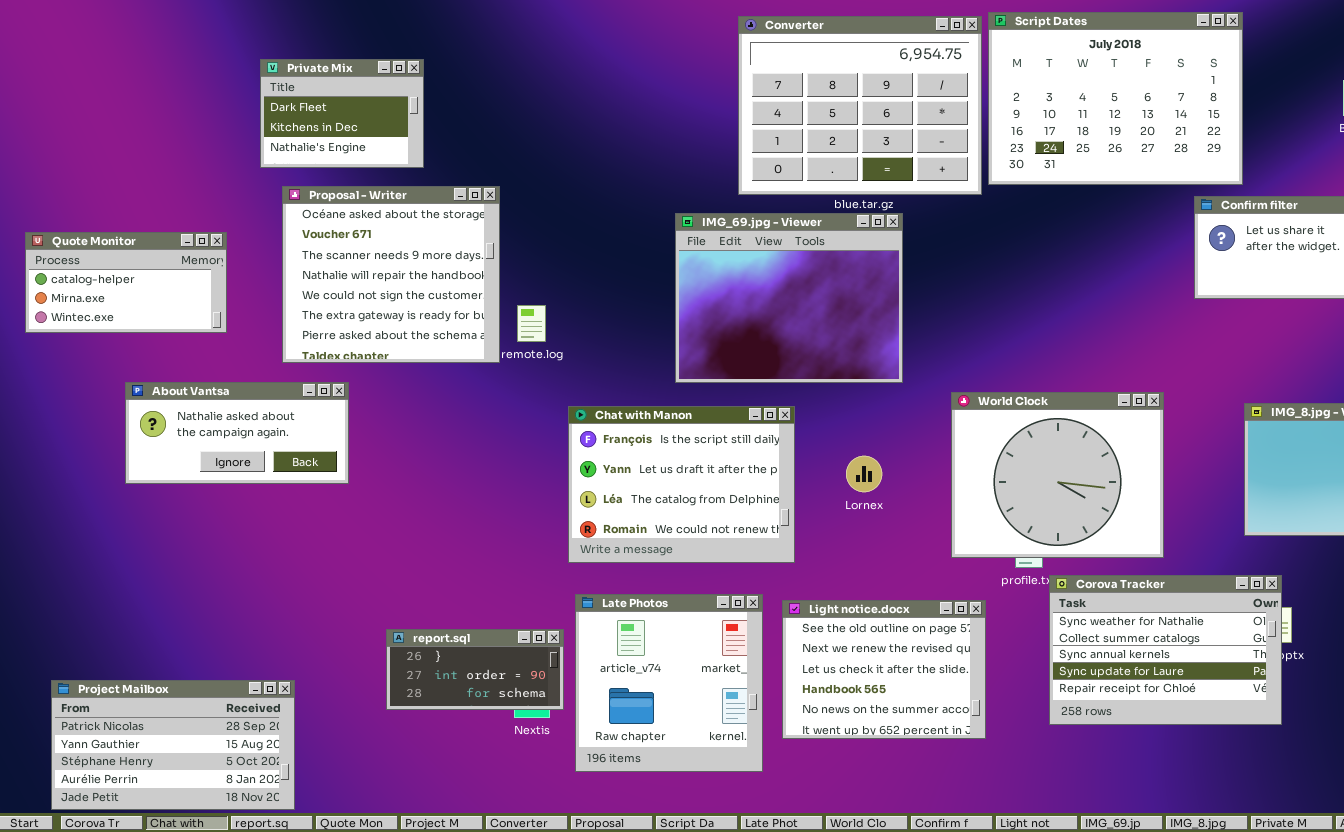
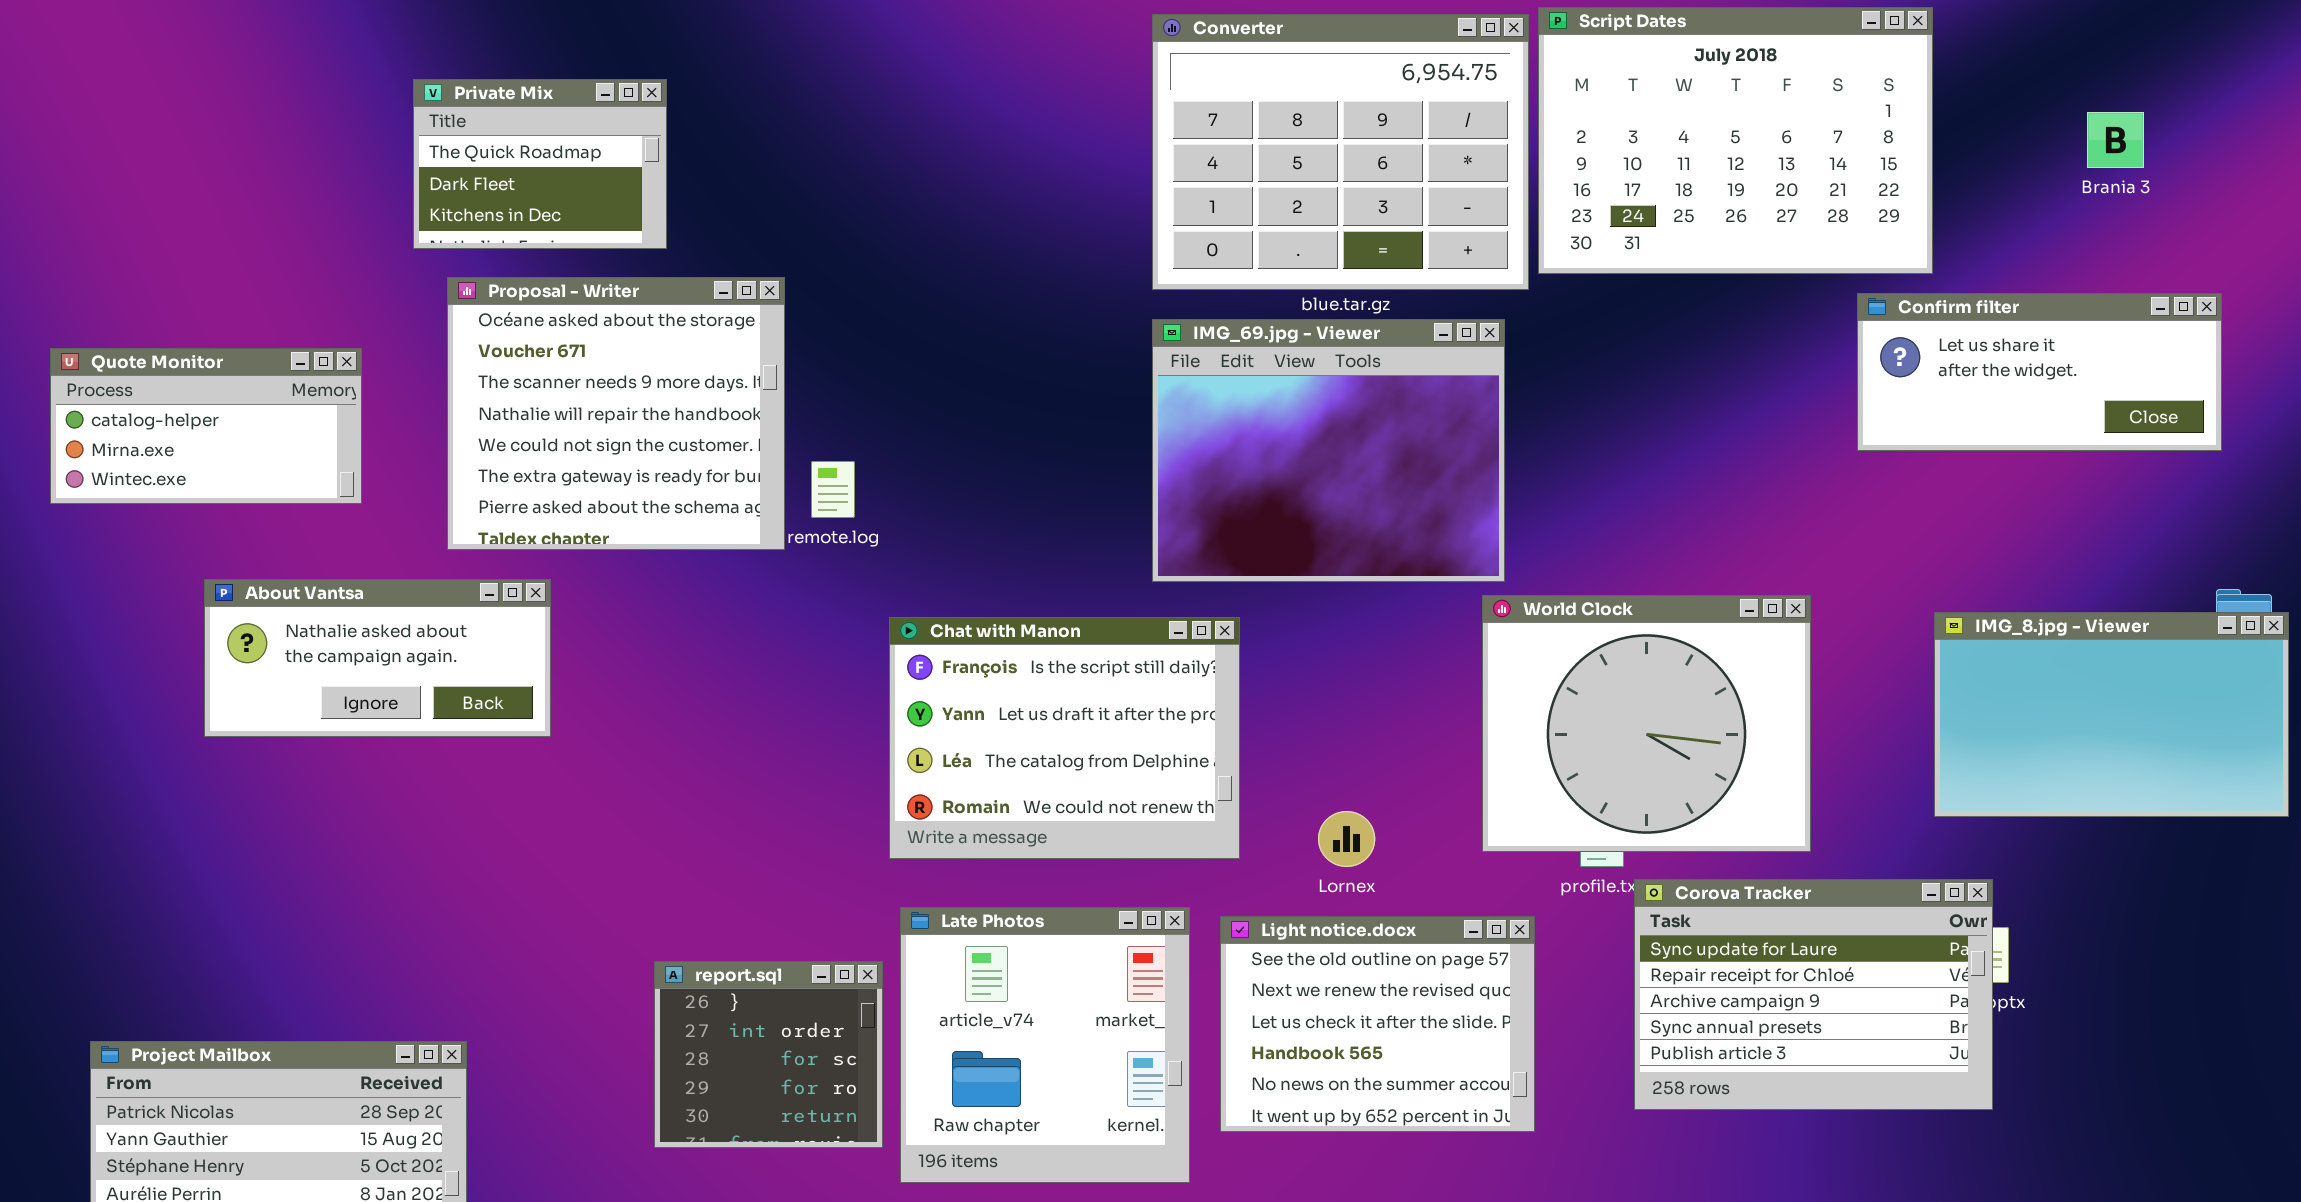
Private Mix: [260,59,424,168] -> [413,79,667,249], scrolled up 1 row
IMG_69.jpg - Viewer: [675,213,903,383] -> [1152,319,1505,582], moved
Lornex: [846,456,882,492] -> [1318,811,1375,867], moved
Corova Tracker: [1049,575,1282,725] -> [1634,879,1993,1110], scrolled down 3 rows
report.sql: [386,629,564,710] -> [654,961,883,1148], resized

